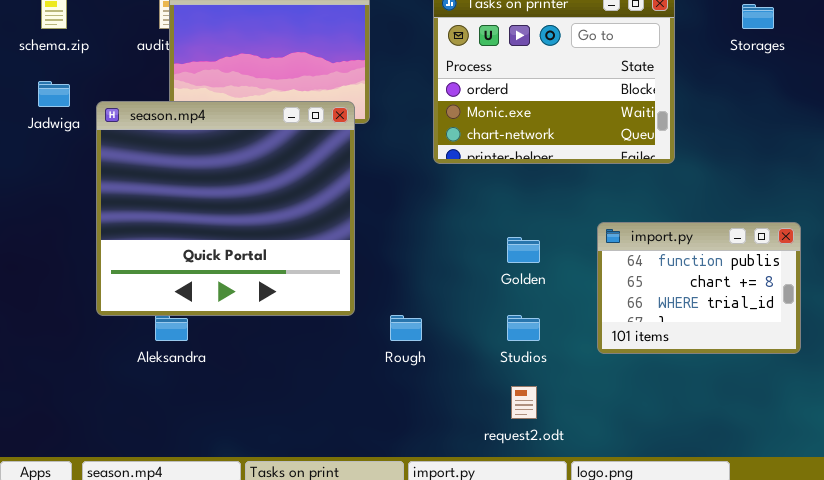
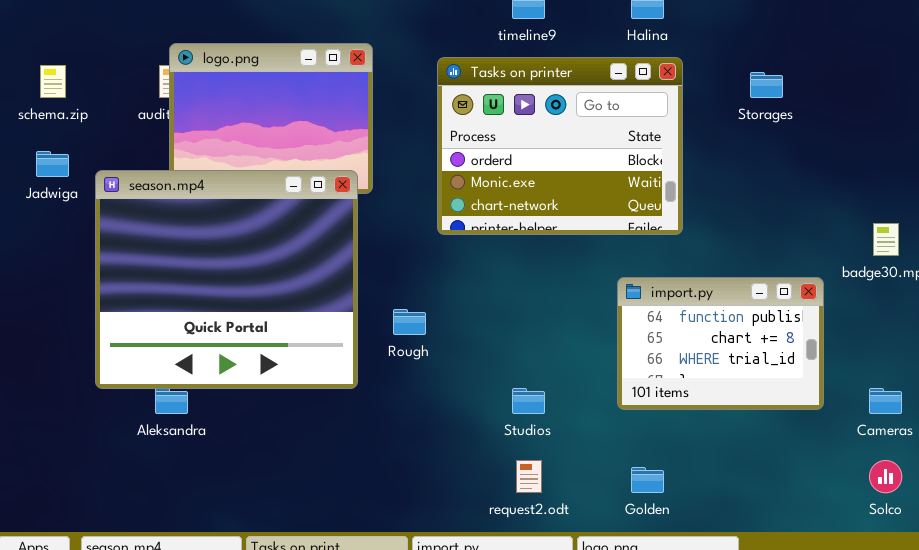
import.py: [597,222,801,354] -> [617,277,824,410], moved
Golden: [507,237,540,263] -> [631,467,664,493], moved
Rough: [390,315,422,341] -> [393,309,426,335], moved

